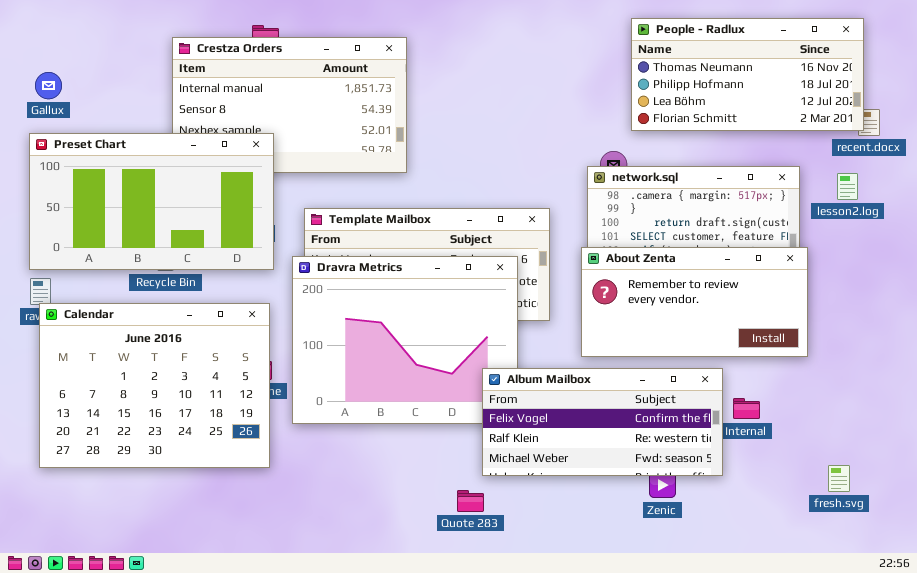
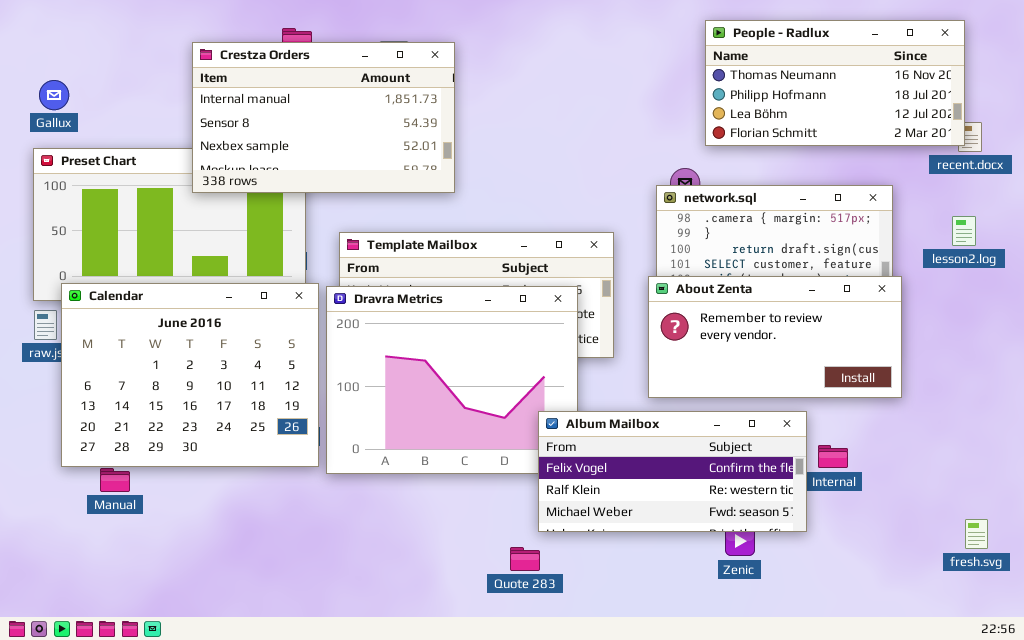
Crestza Orders: [172,37,407,173] -> [192,42,455,193], raised
lesson2.log: [837,173,858,200] -> [952,216,976,246], moved
Calendar: [39,303,270,468] -> [61,283,319,467], moved
fresh.svg: [828,465,850,492] -> [965,519,988,549], moved

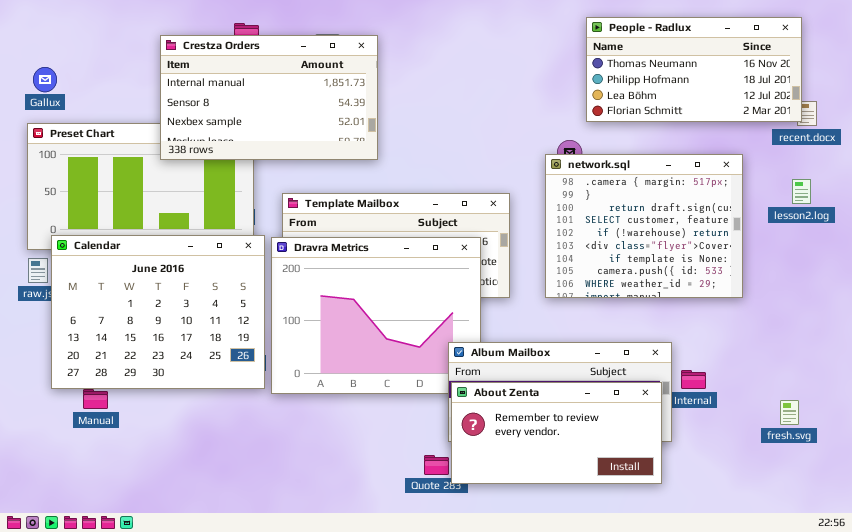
About Zenta: [648,276,902,398] -> [451,382,662,484], moved
fresh.svg: [965,519,988,549] -> [780,400,799,425], moved

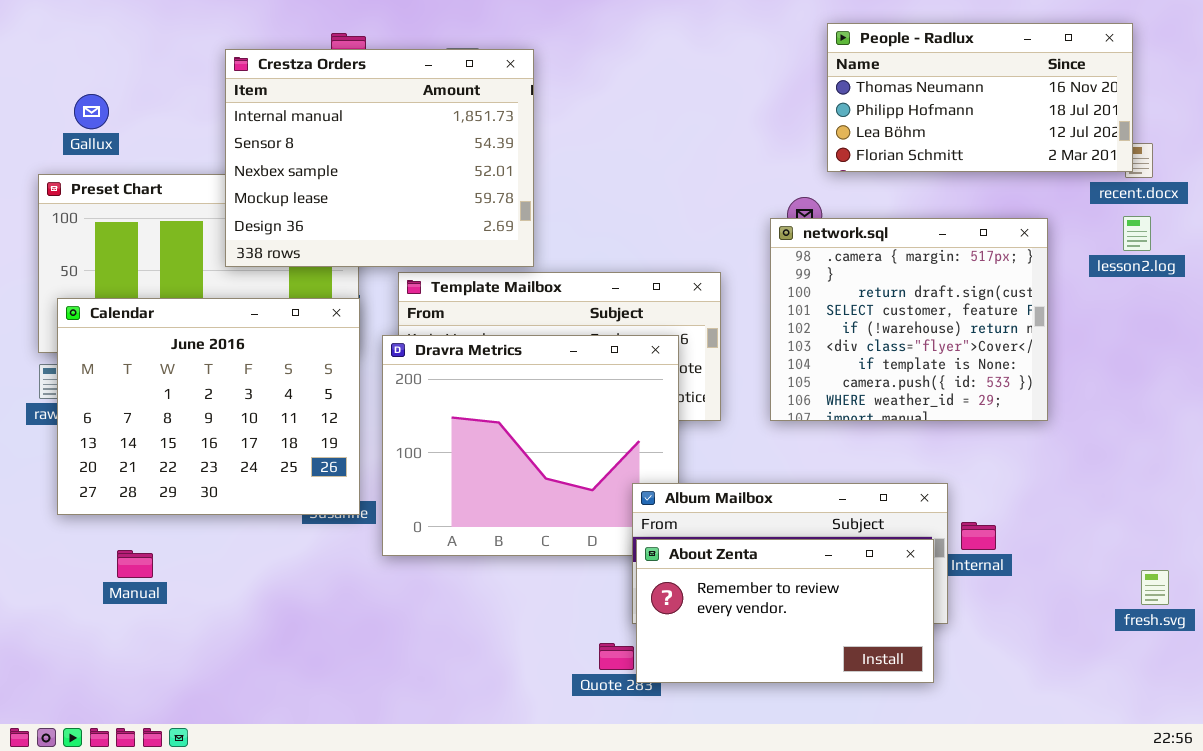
Crestza Orders: [160,35,378,160] -> [225,49,534,267], resized
Gallux: [33,67,57,92] -> [74,94,109,129], moved
lesson2.log: [792,179,811,204] -> [1123,216,1151,251], moved
Calendar: [51,235,265,389] -> [57,298,360,515], moved
fresh.svg: [780,400,799,425] -> [1141,570,1169,605], moved

